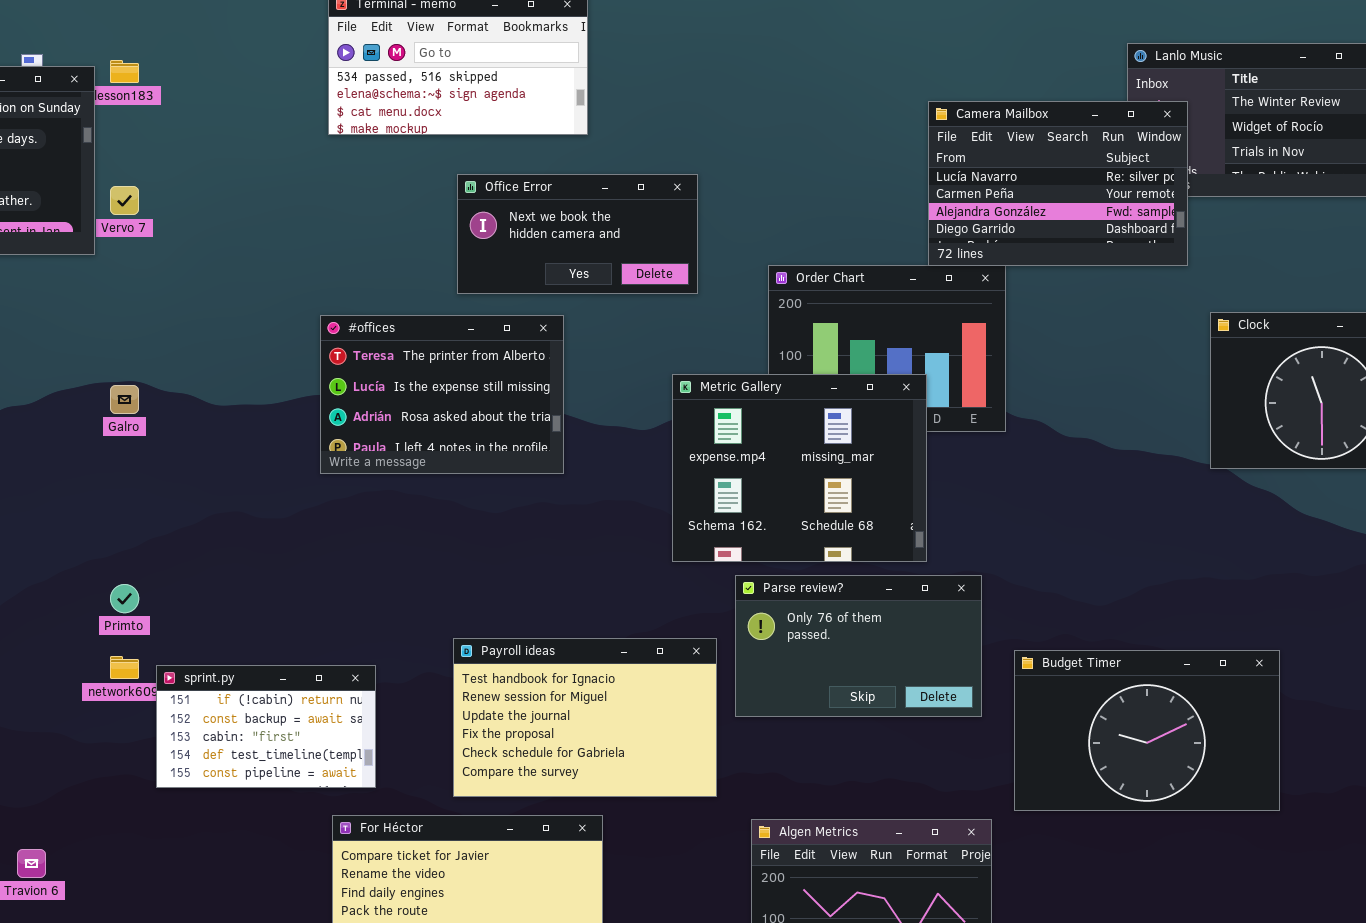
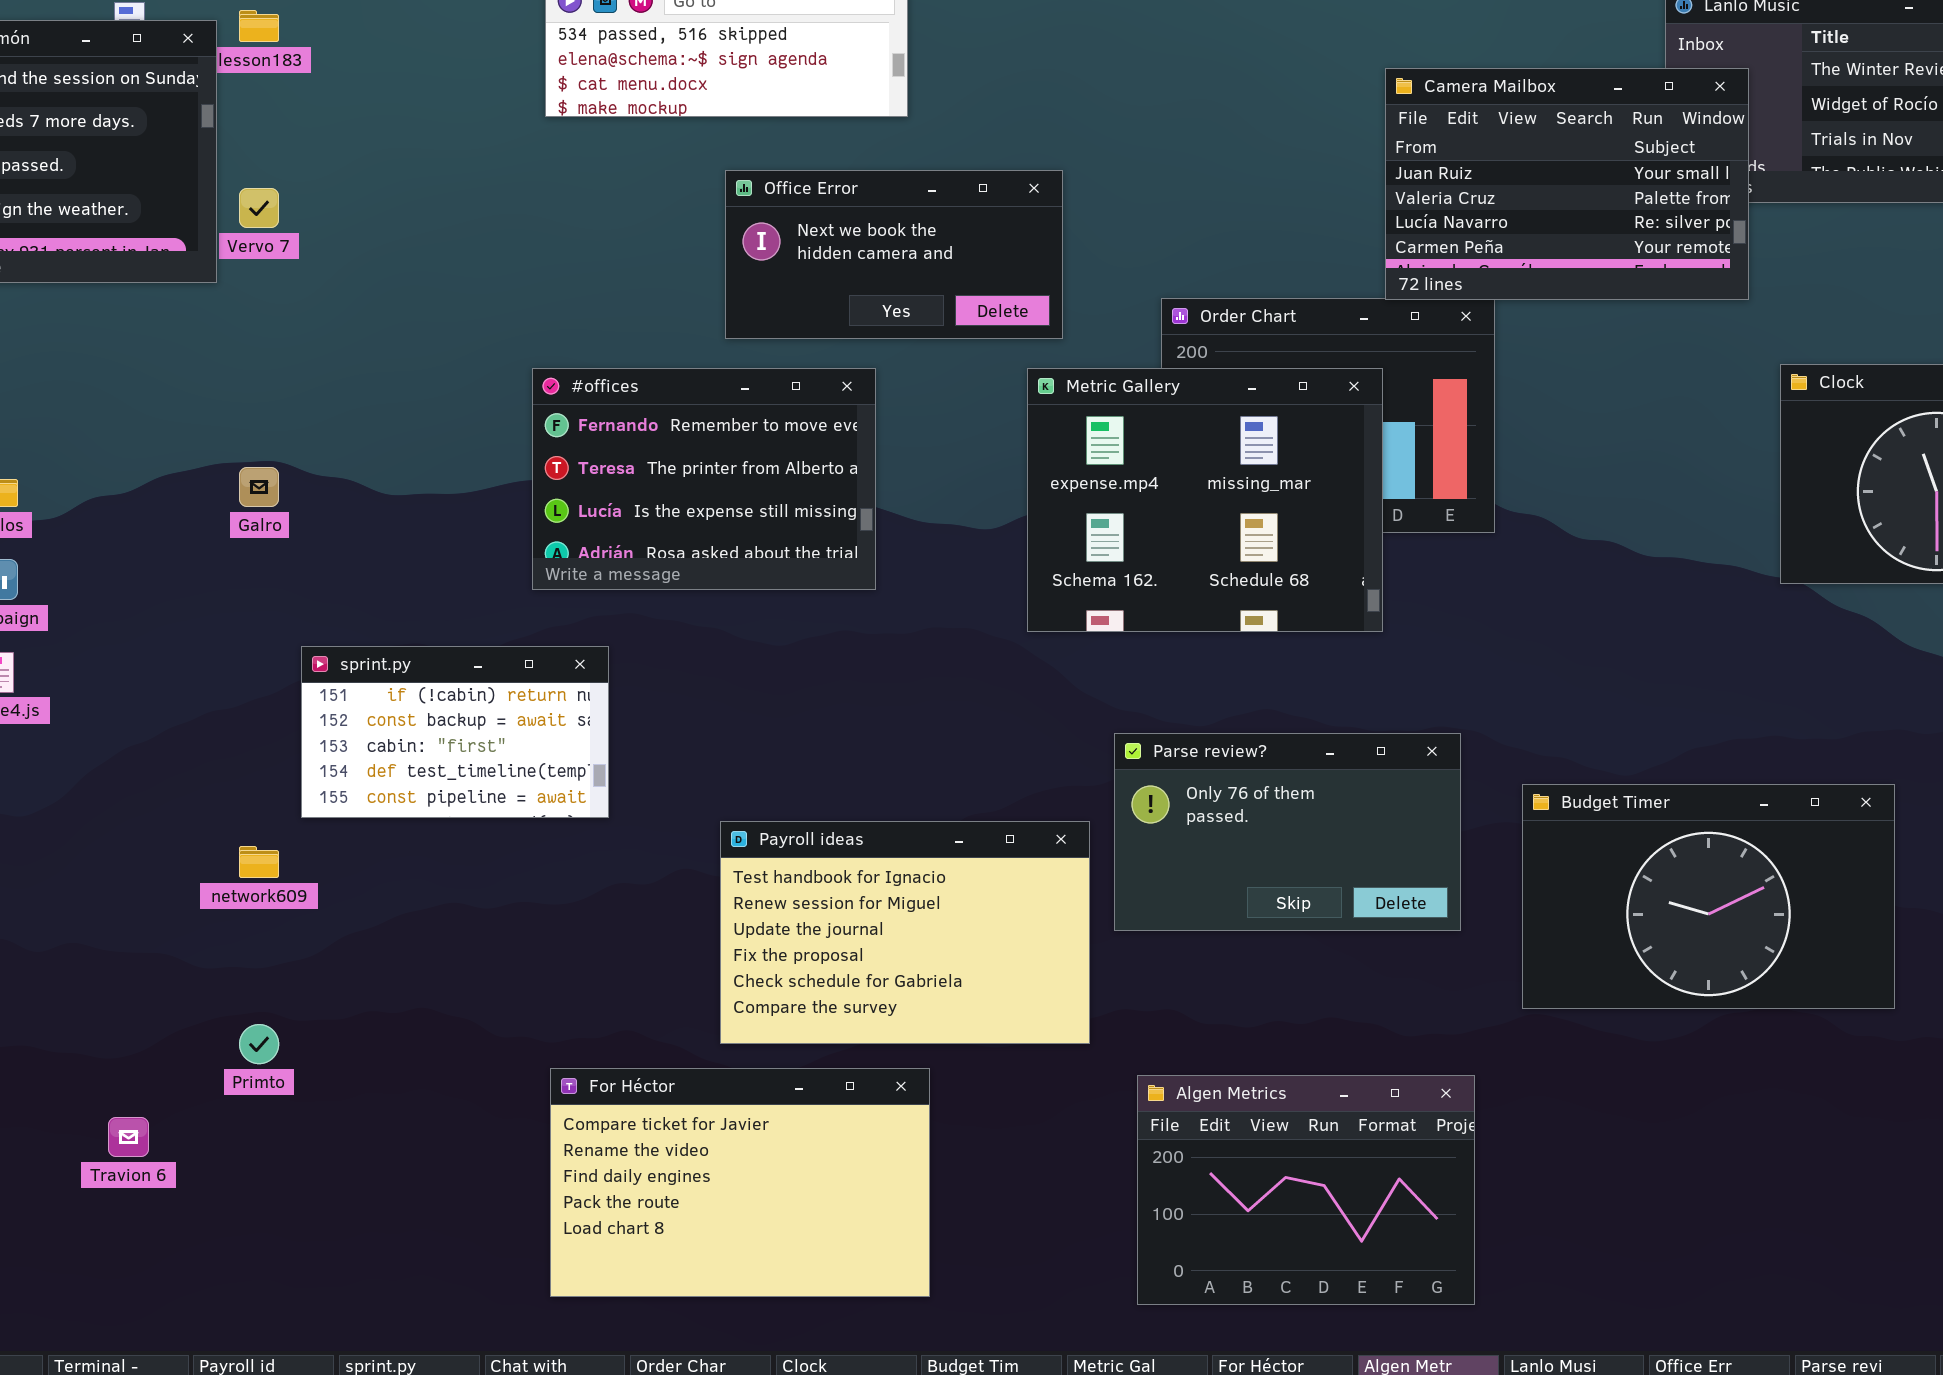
Camera Mailbox: [928,101,1188,266] -> [1385,68,1749,300], scrolled up 2 rows
#offices: [320,315,564,474] -> [532,368,876,590], scrolled up 1 row
Metric Gallery: [672,374,927,562] -> [1027,368,1383,632], moved
Primto: [110,584,139,613] -> [239,1024,279,1064], moved
Budget Timer: [1014,650,1280,811] -> [1522,784,1895,1009], moved
sprint.py: [156,665,376,788] -> [301,646,609,818], moved

